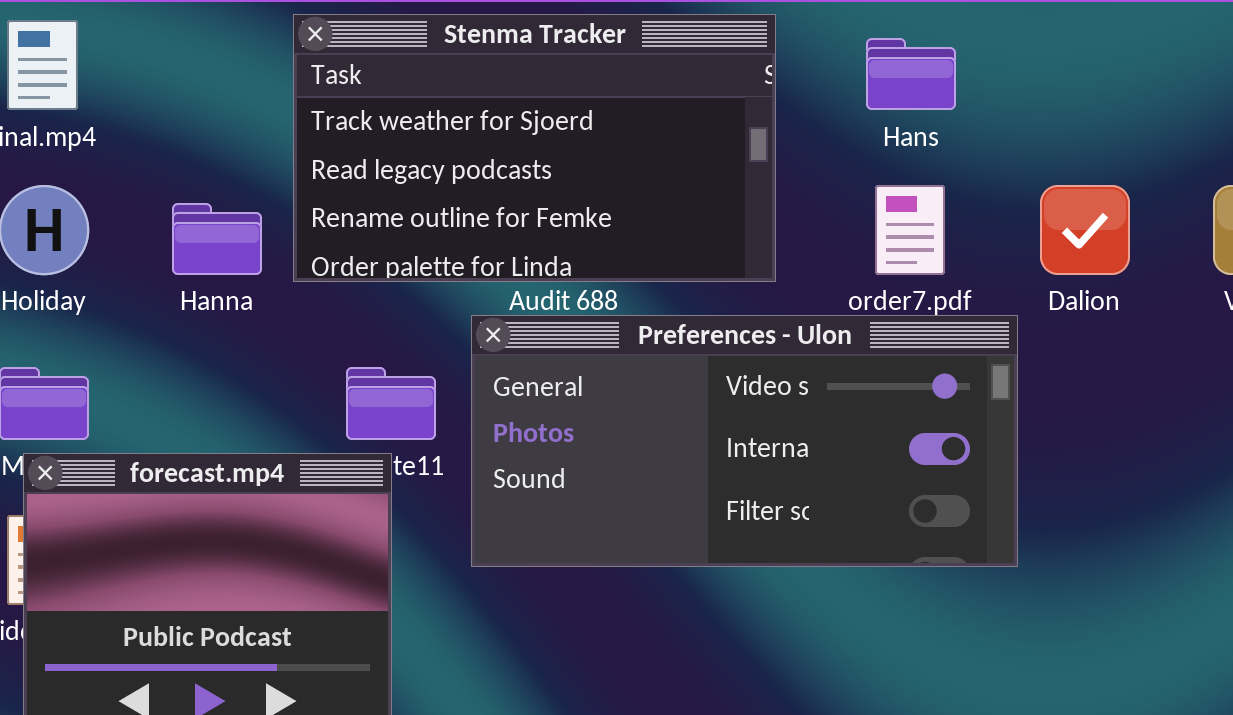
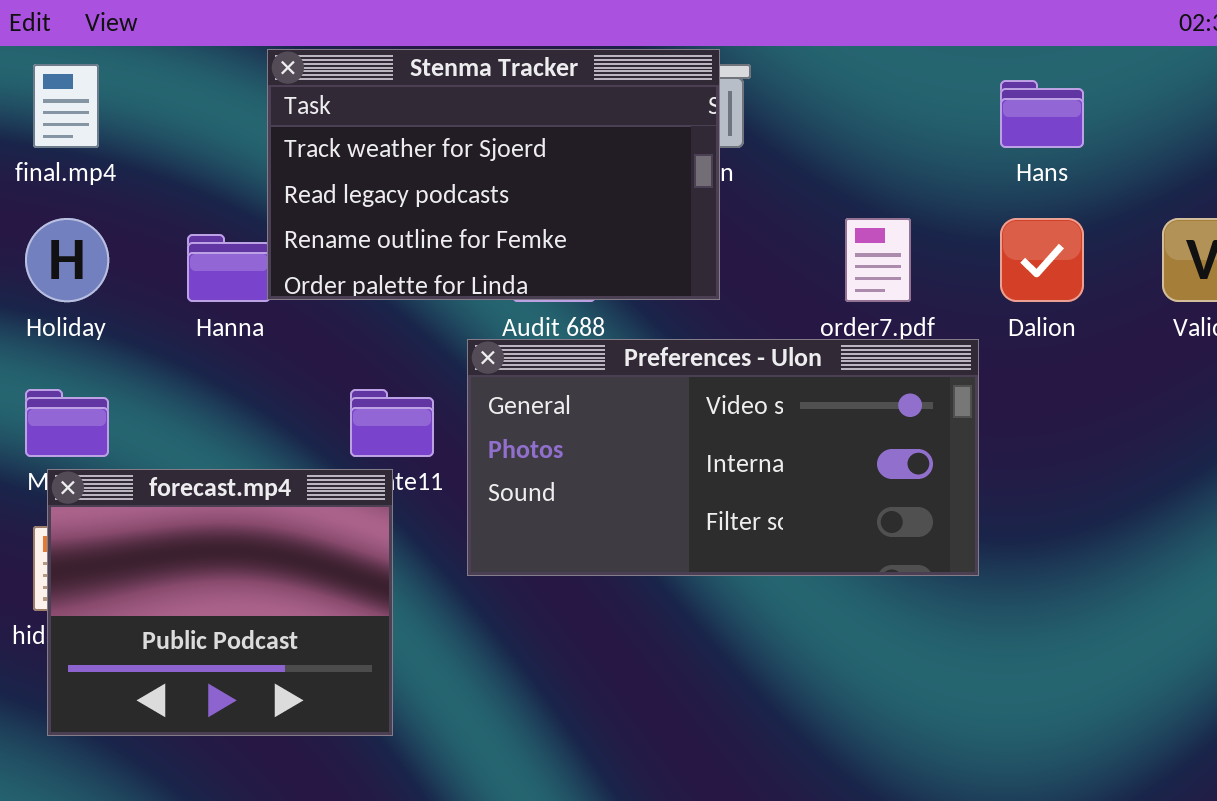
Stenma Tracker: [293,14,776,282] -> [267,49,720,300], moved
Hans: [866,38,956,110] -> [1000,80,1084,148], moved

